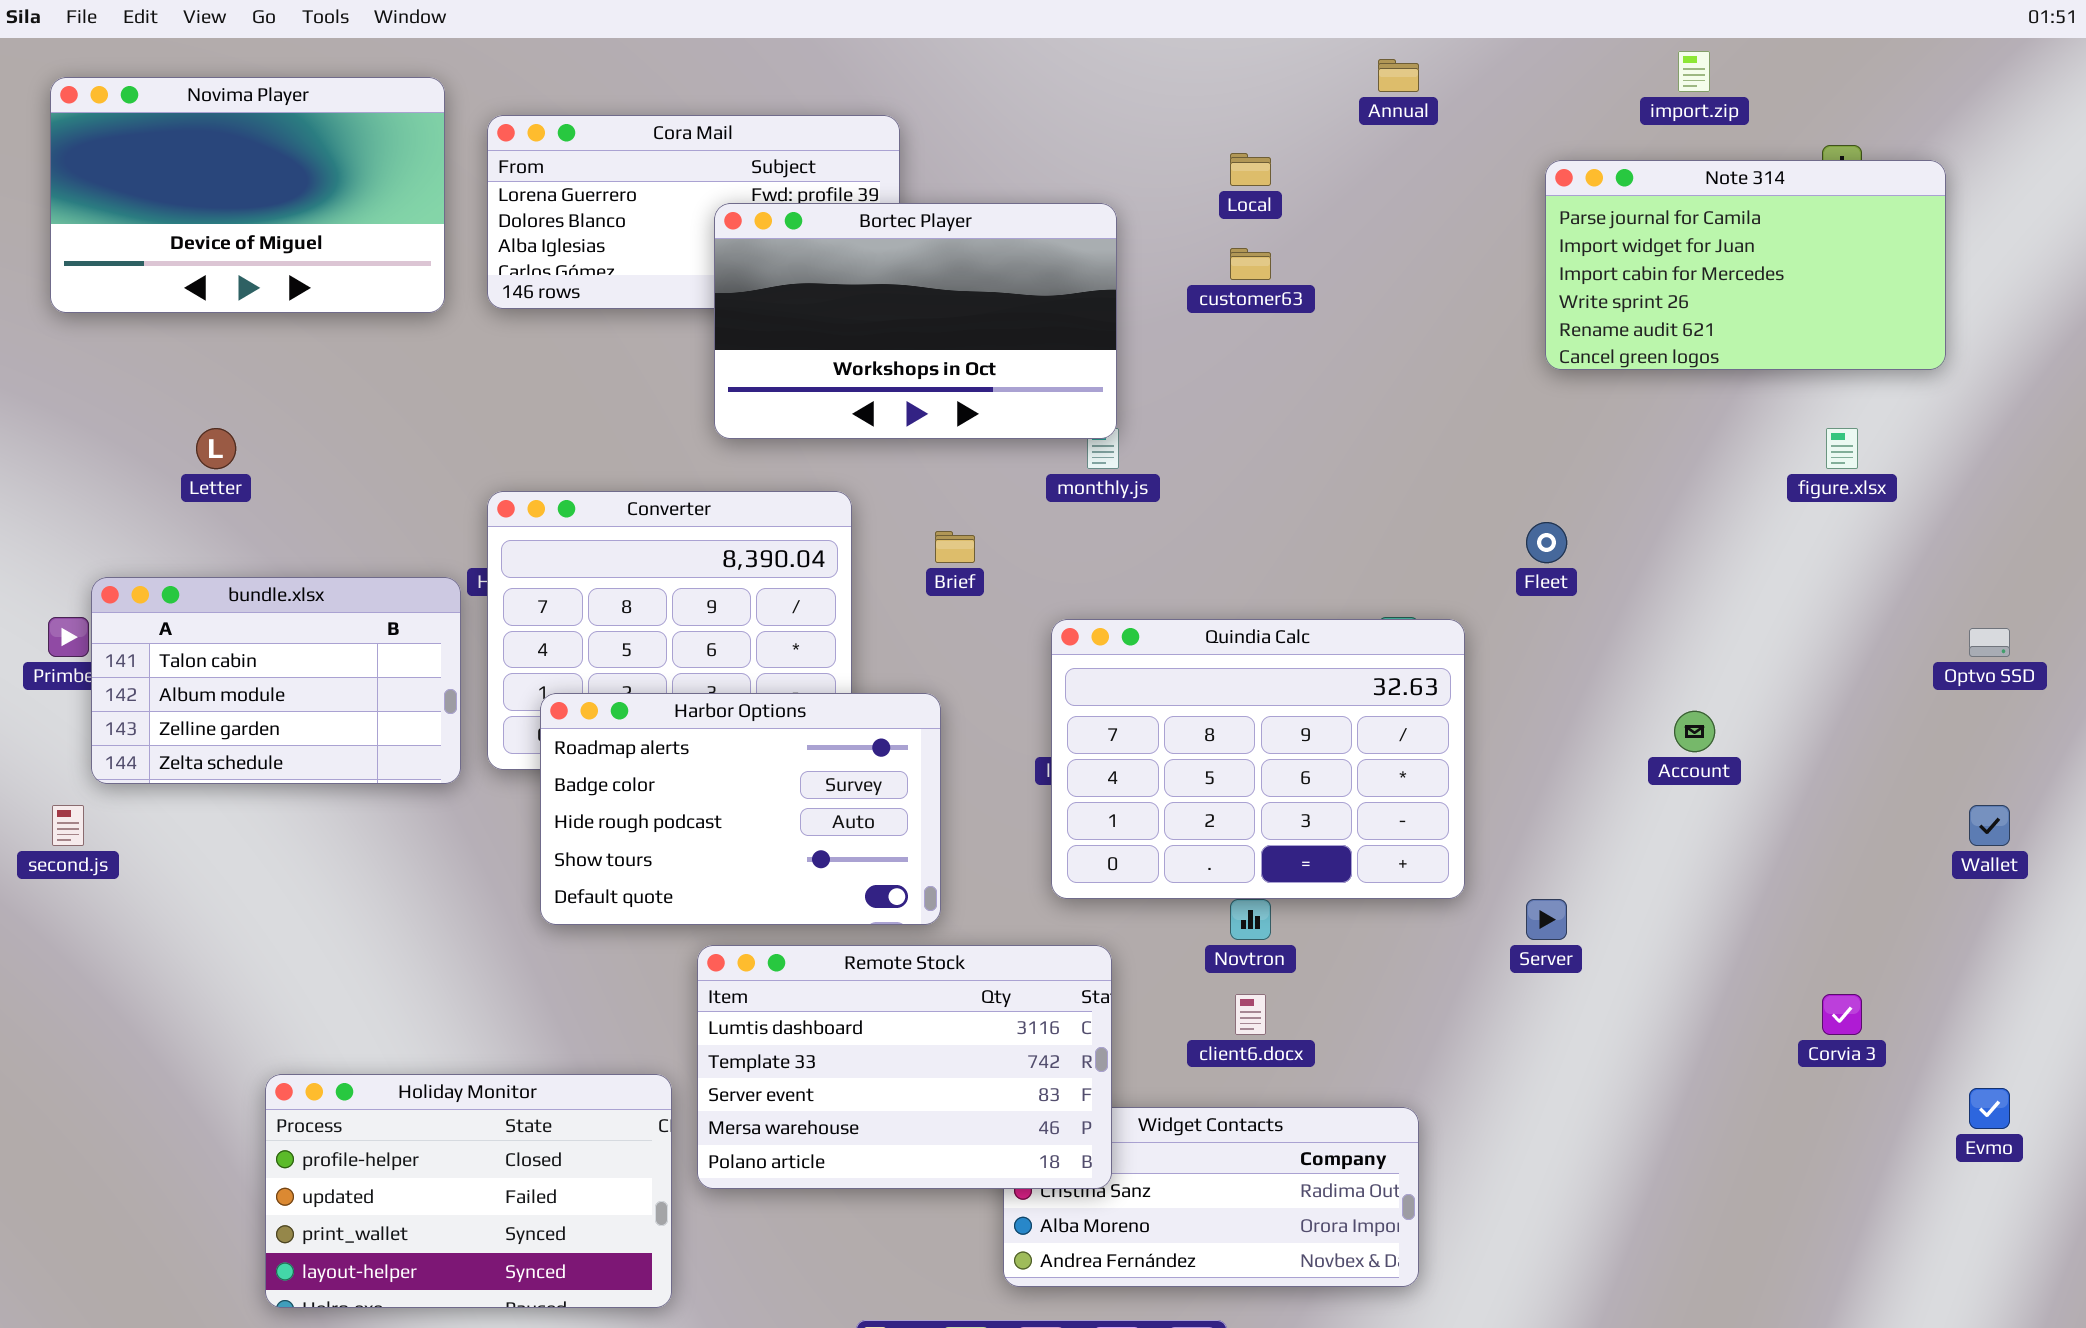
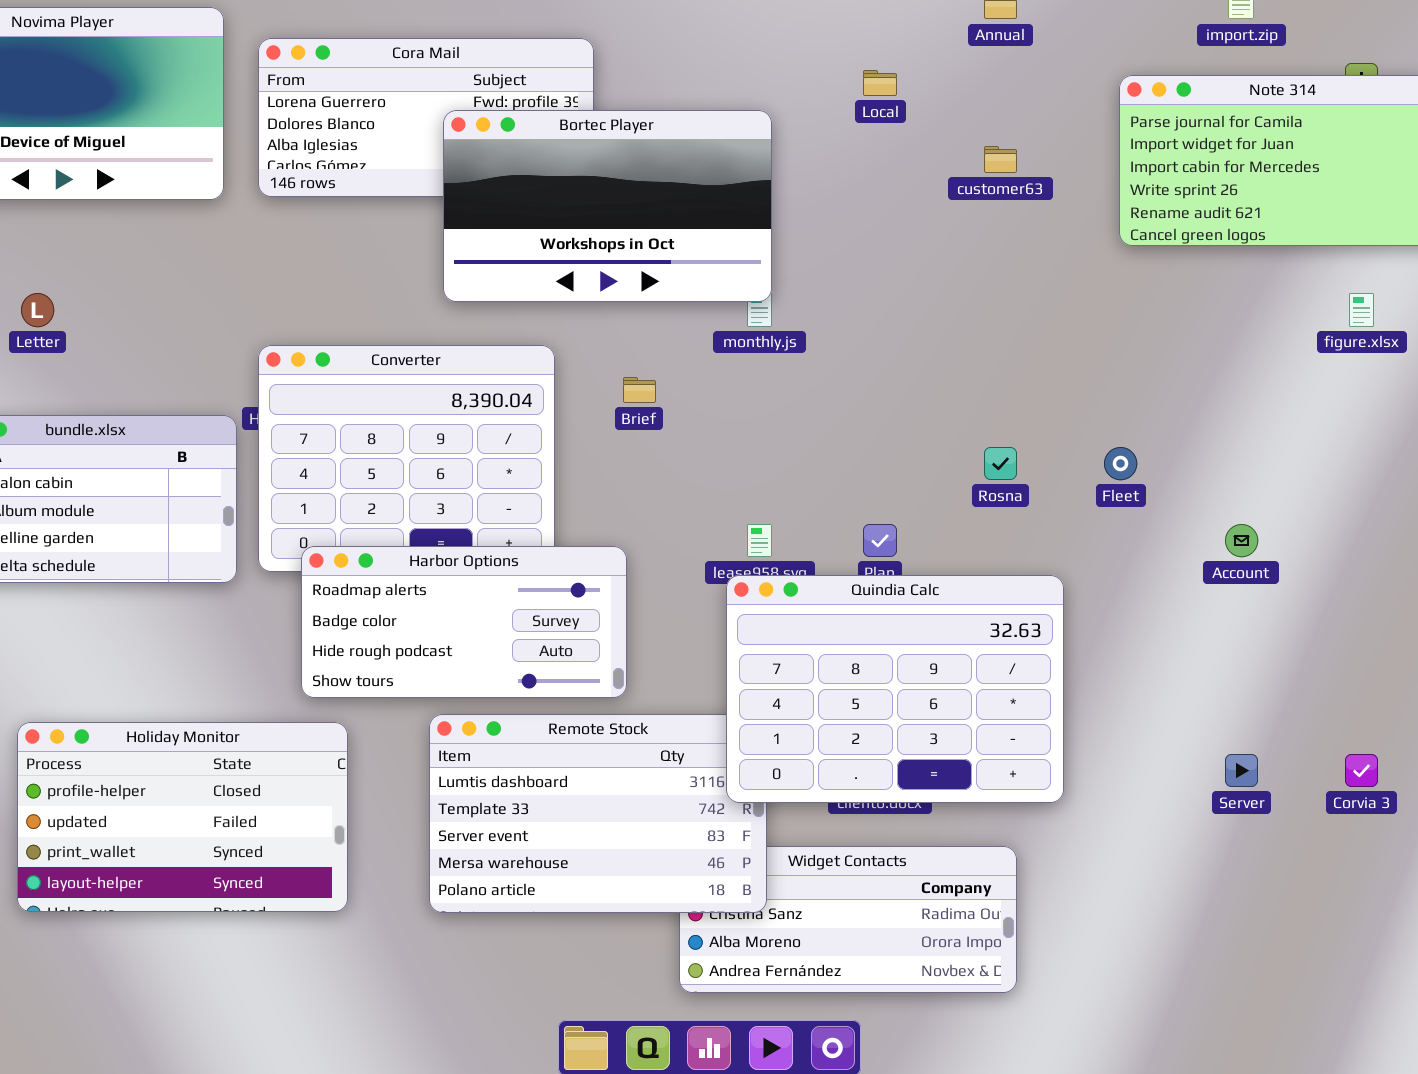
customer63: [1230,248,1271,280] -> [984,146,1017,173], moved
Fleet: [1526,522,1567,563] -> [1104,447,1137,480], moved
Quindia Calc: [1051,619,1465,899] -> [726,575,1064,803], moved
Harbor Options: [540,693,941,925] -> [301,546,627,698], resized
Server: [1526,899,1567,940] -> [1225,754,1258,787], moved
Holiday Monitor: [265,1074,672,1308] -> [17,722,348,912], moved

